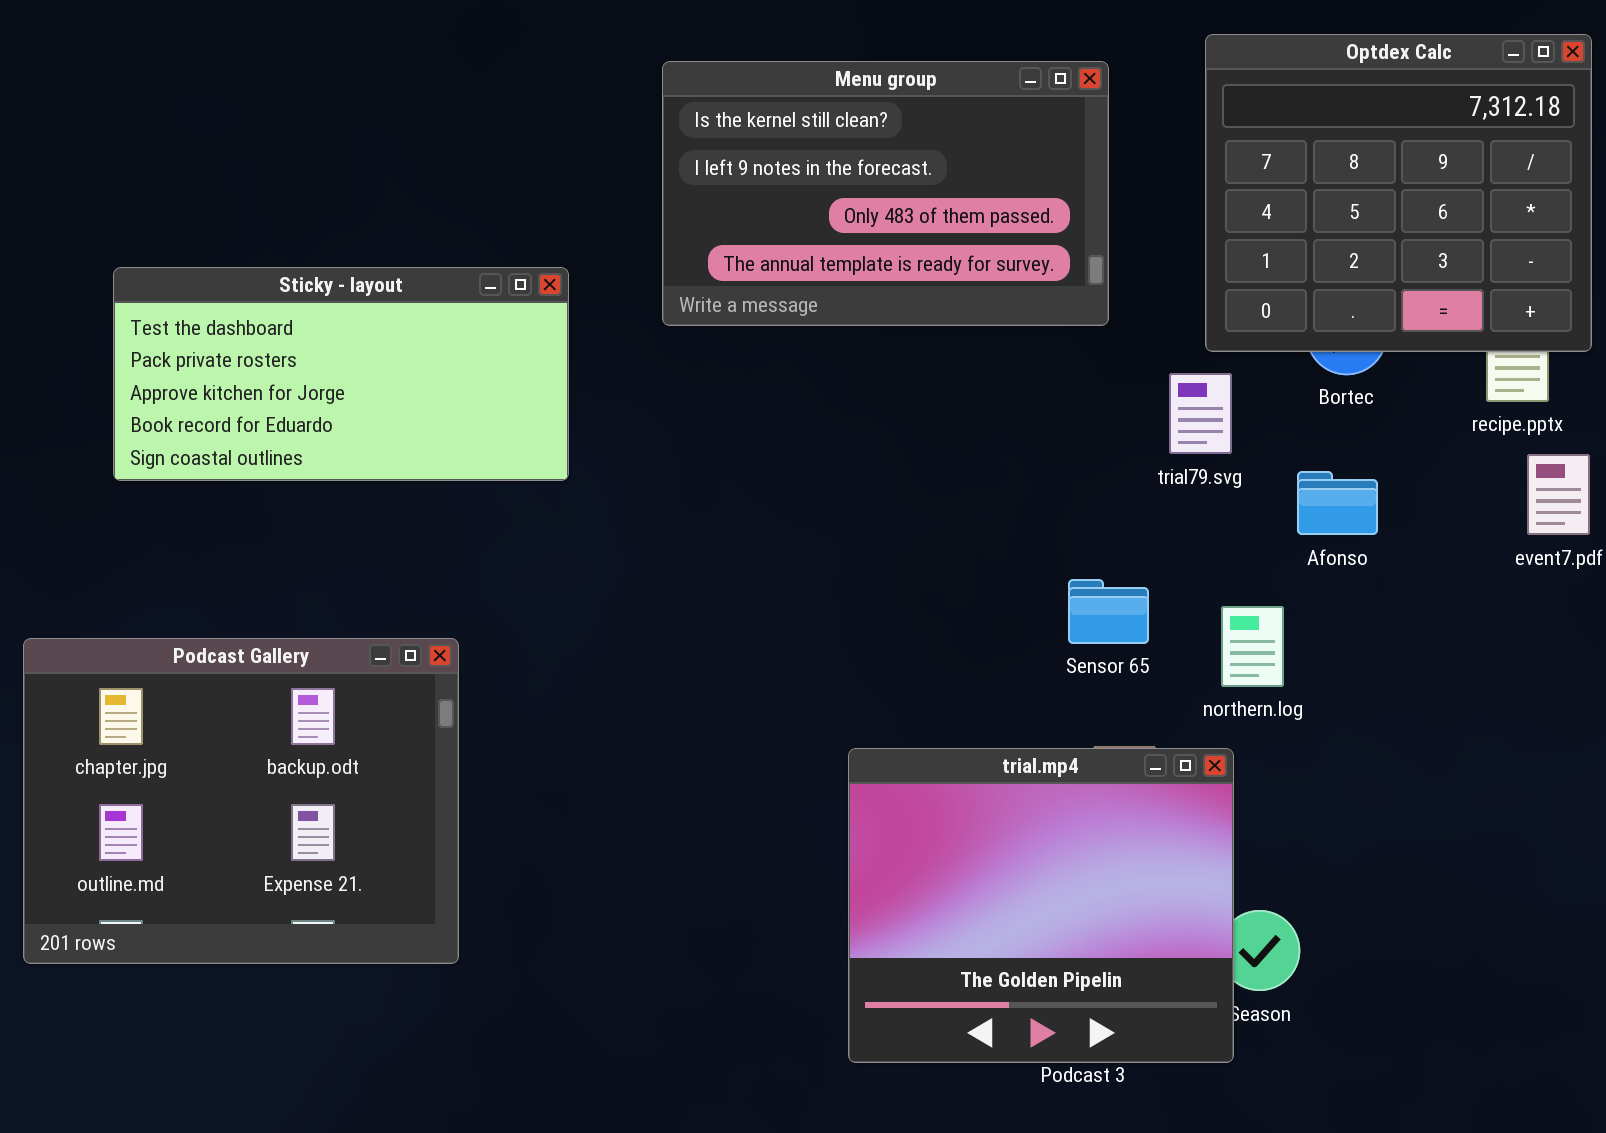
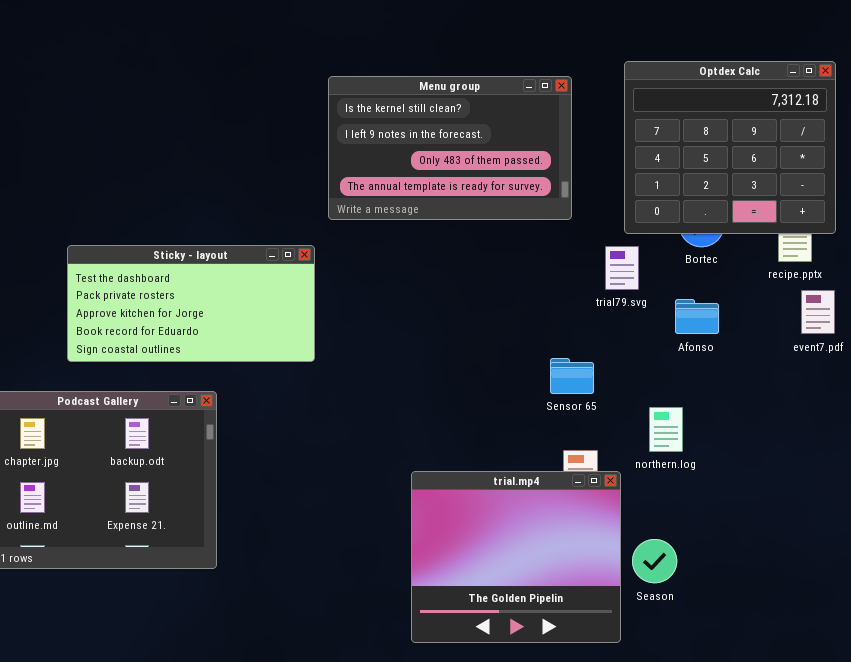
Sticky - layout: [113,267,569,481] -> [67,245,315,362], moved
northern.log: [1221,606,1284,687] -> [649,407,683,452], moved
trial.mp4: [848,748,1234,1063] -> [411,471,621,643], moved

